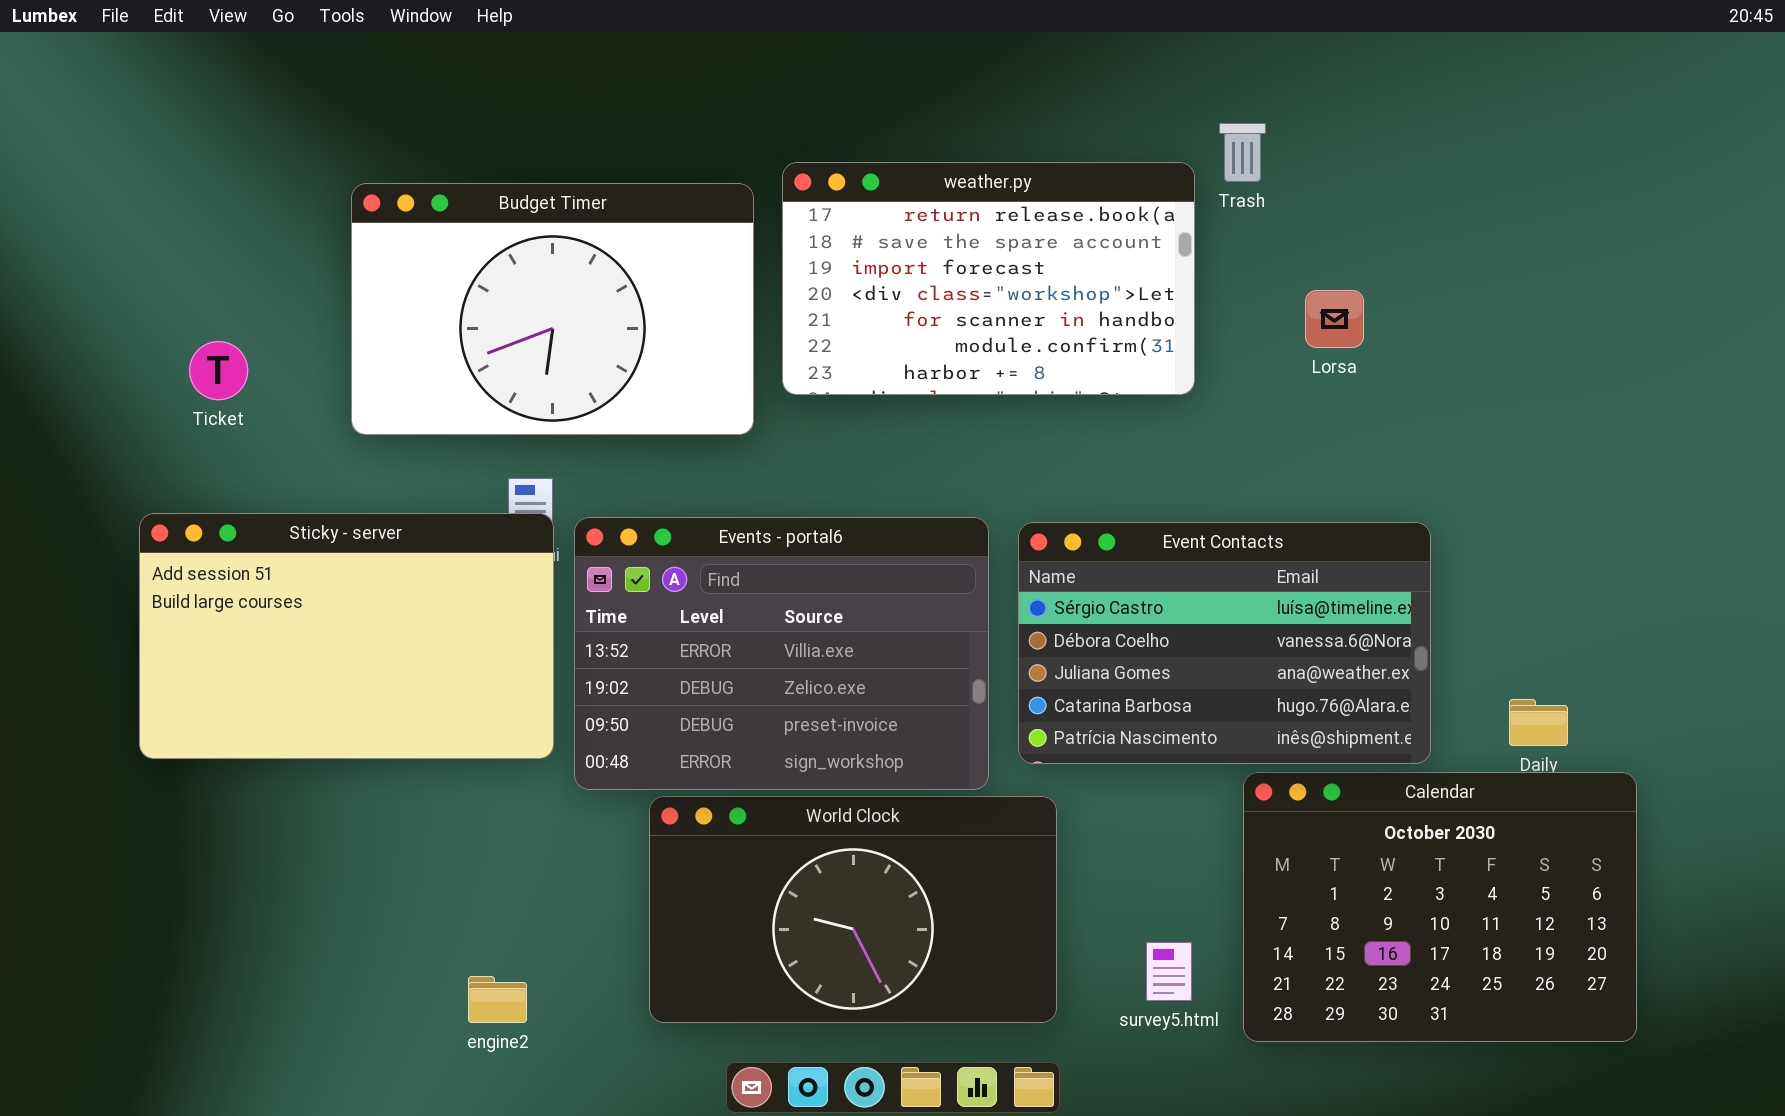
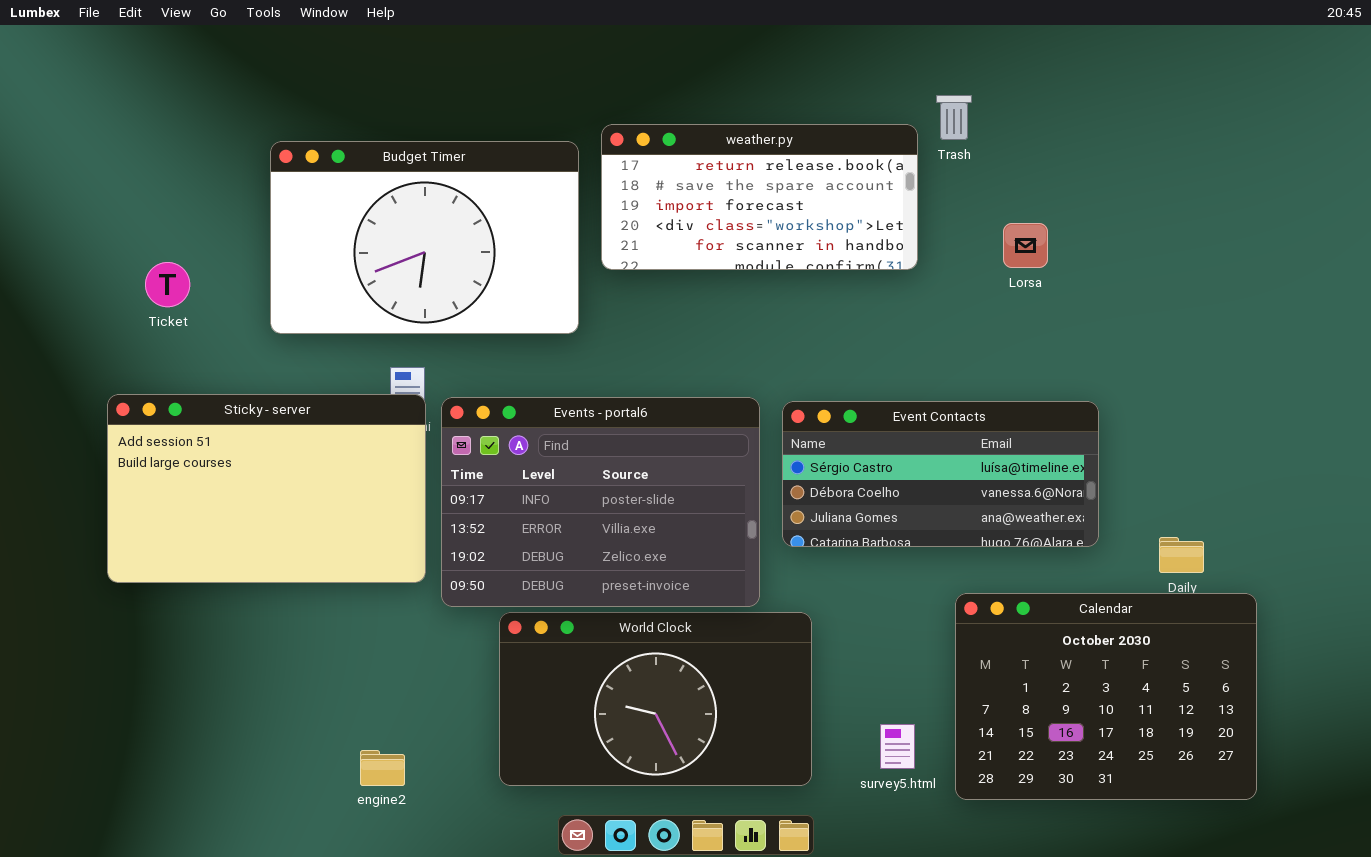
weather.py: [782,162,1195,395] -> [601,124,918,270], resized
Events - portal6: [574,517,989,790] -> [441,397,760,607], scrolled up 1 row
Event Contacts: [1018,522,1431,764] -> [782,401,1099,547], resized

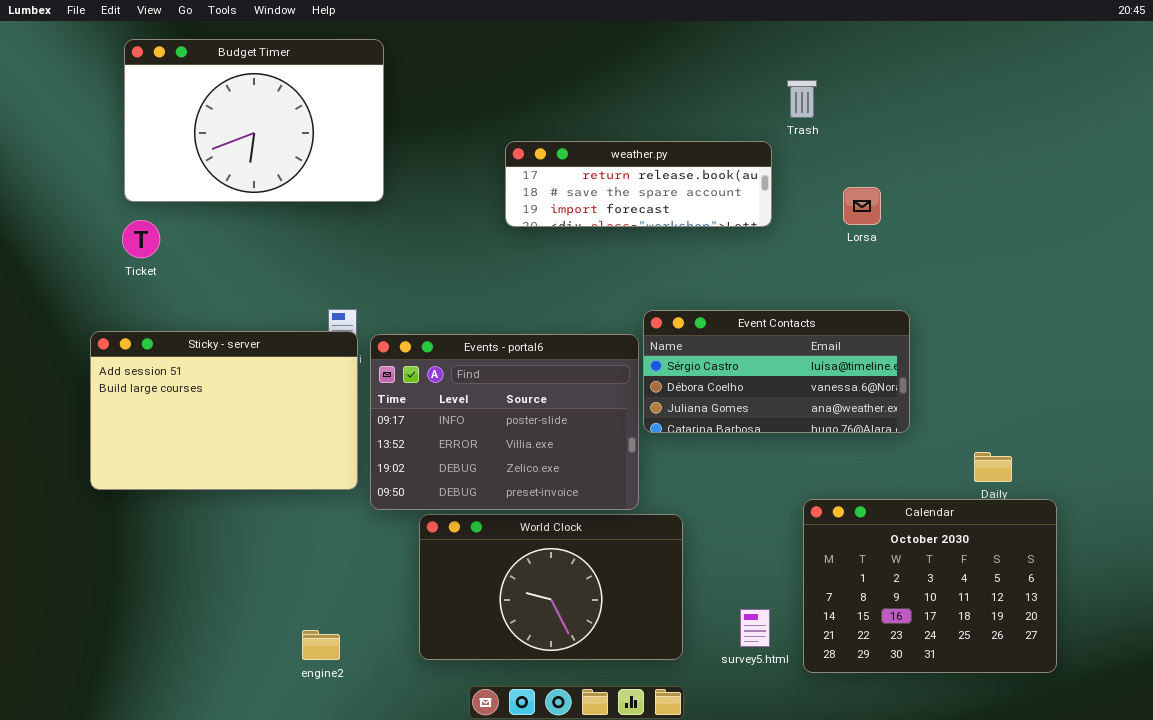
weather.py: [601,124,918,270] -> [505,141,772,227], resized
Budget Timer: [270,141,579,334] -> [124,39,384,202], moved
Event Contacts: [782,401,1099,547] -> [643,310,910,433], moved

